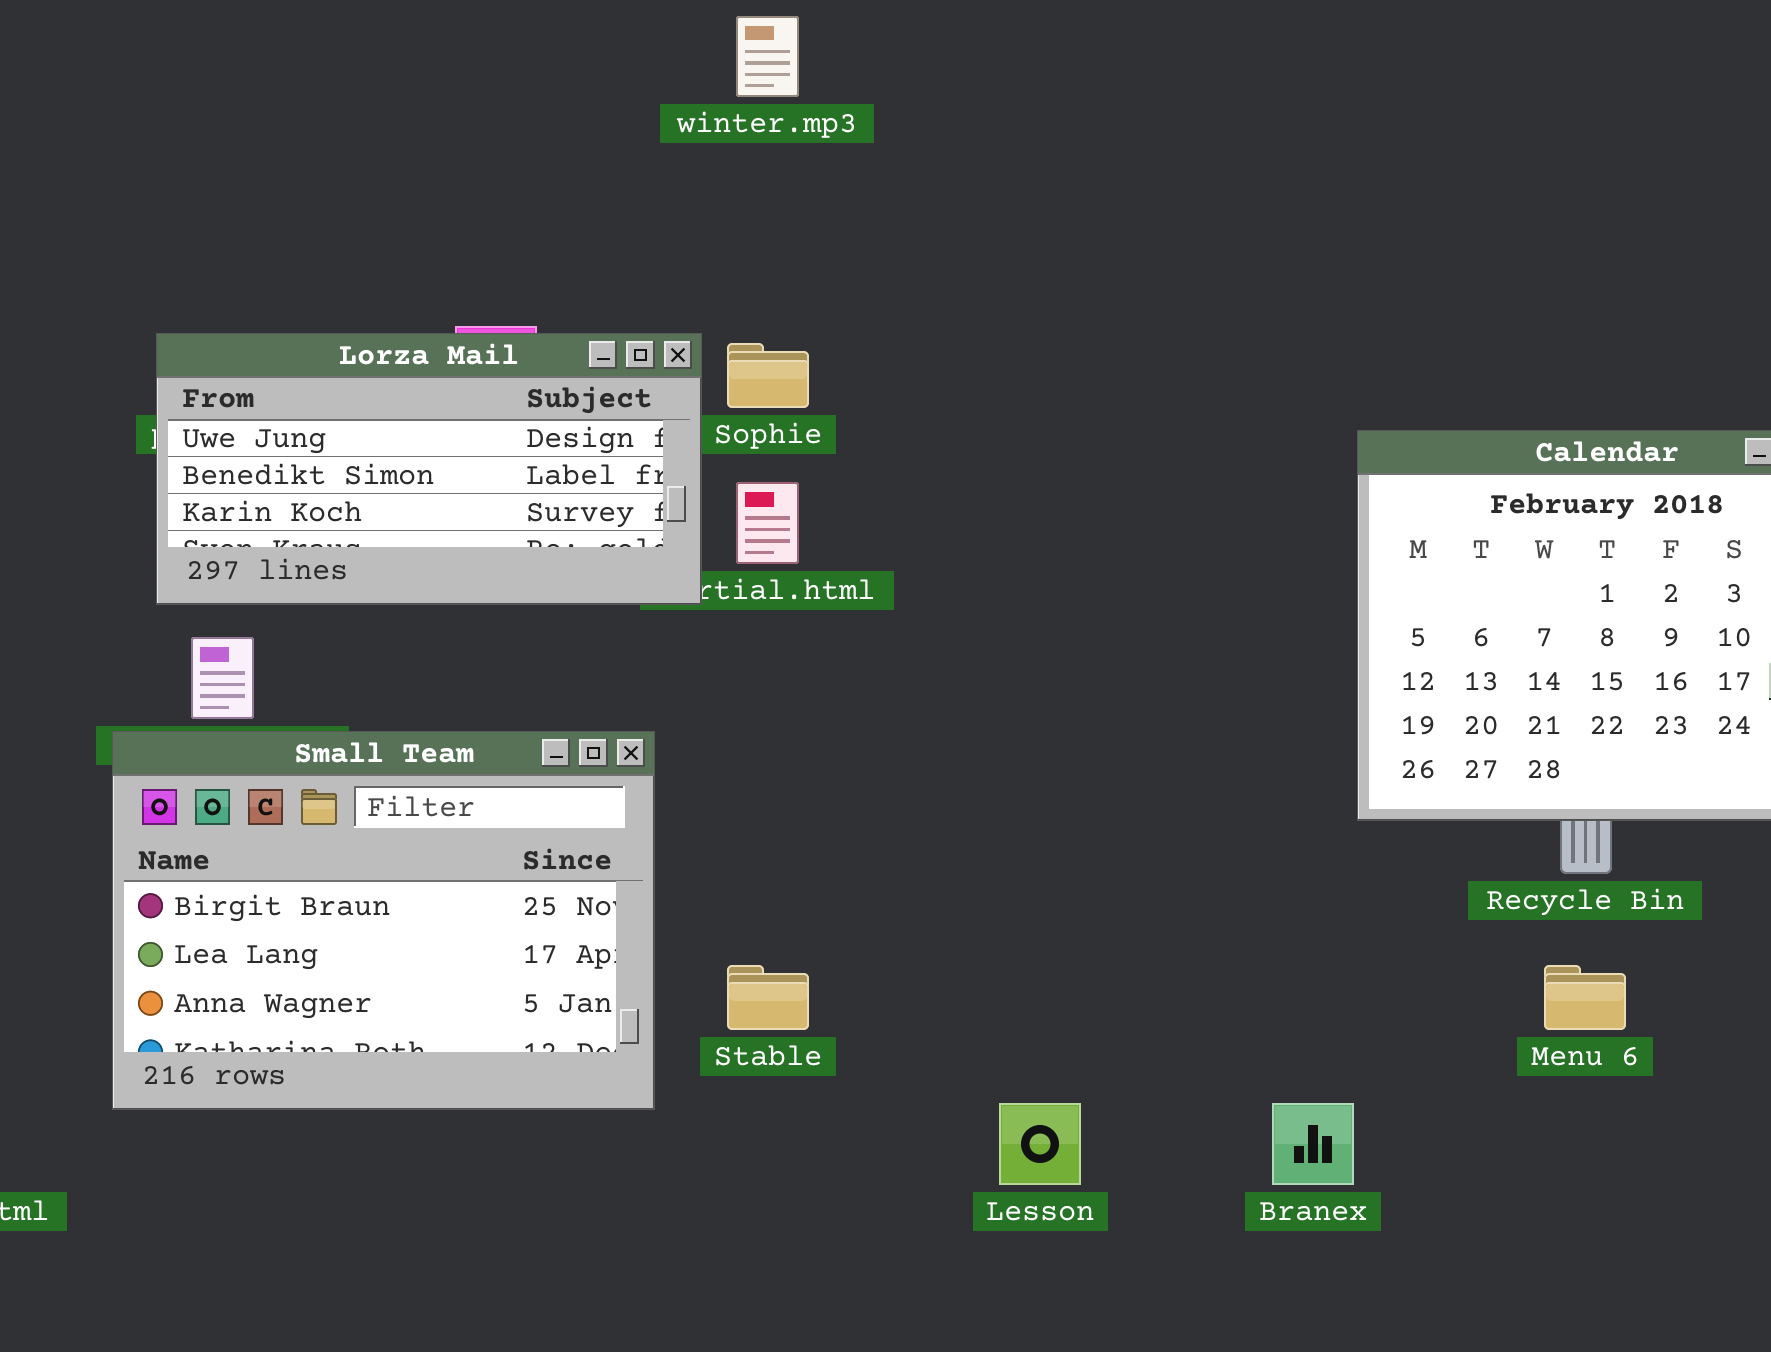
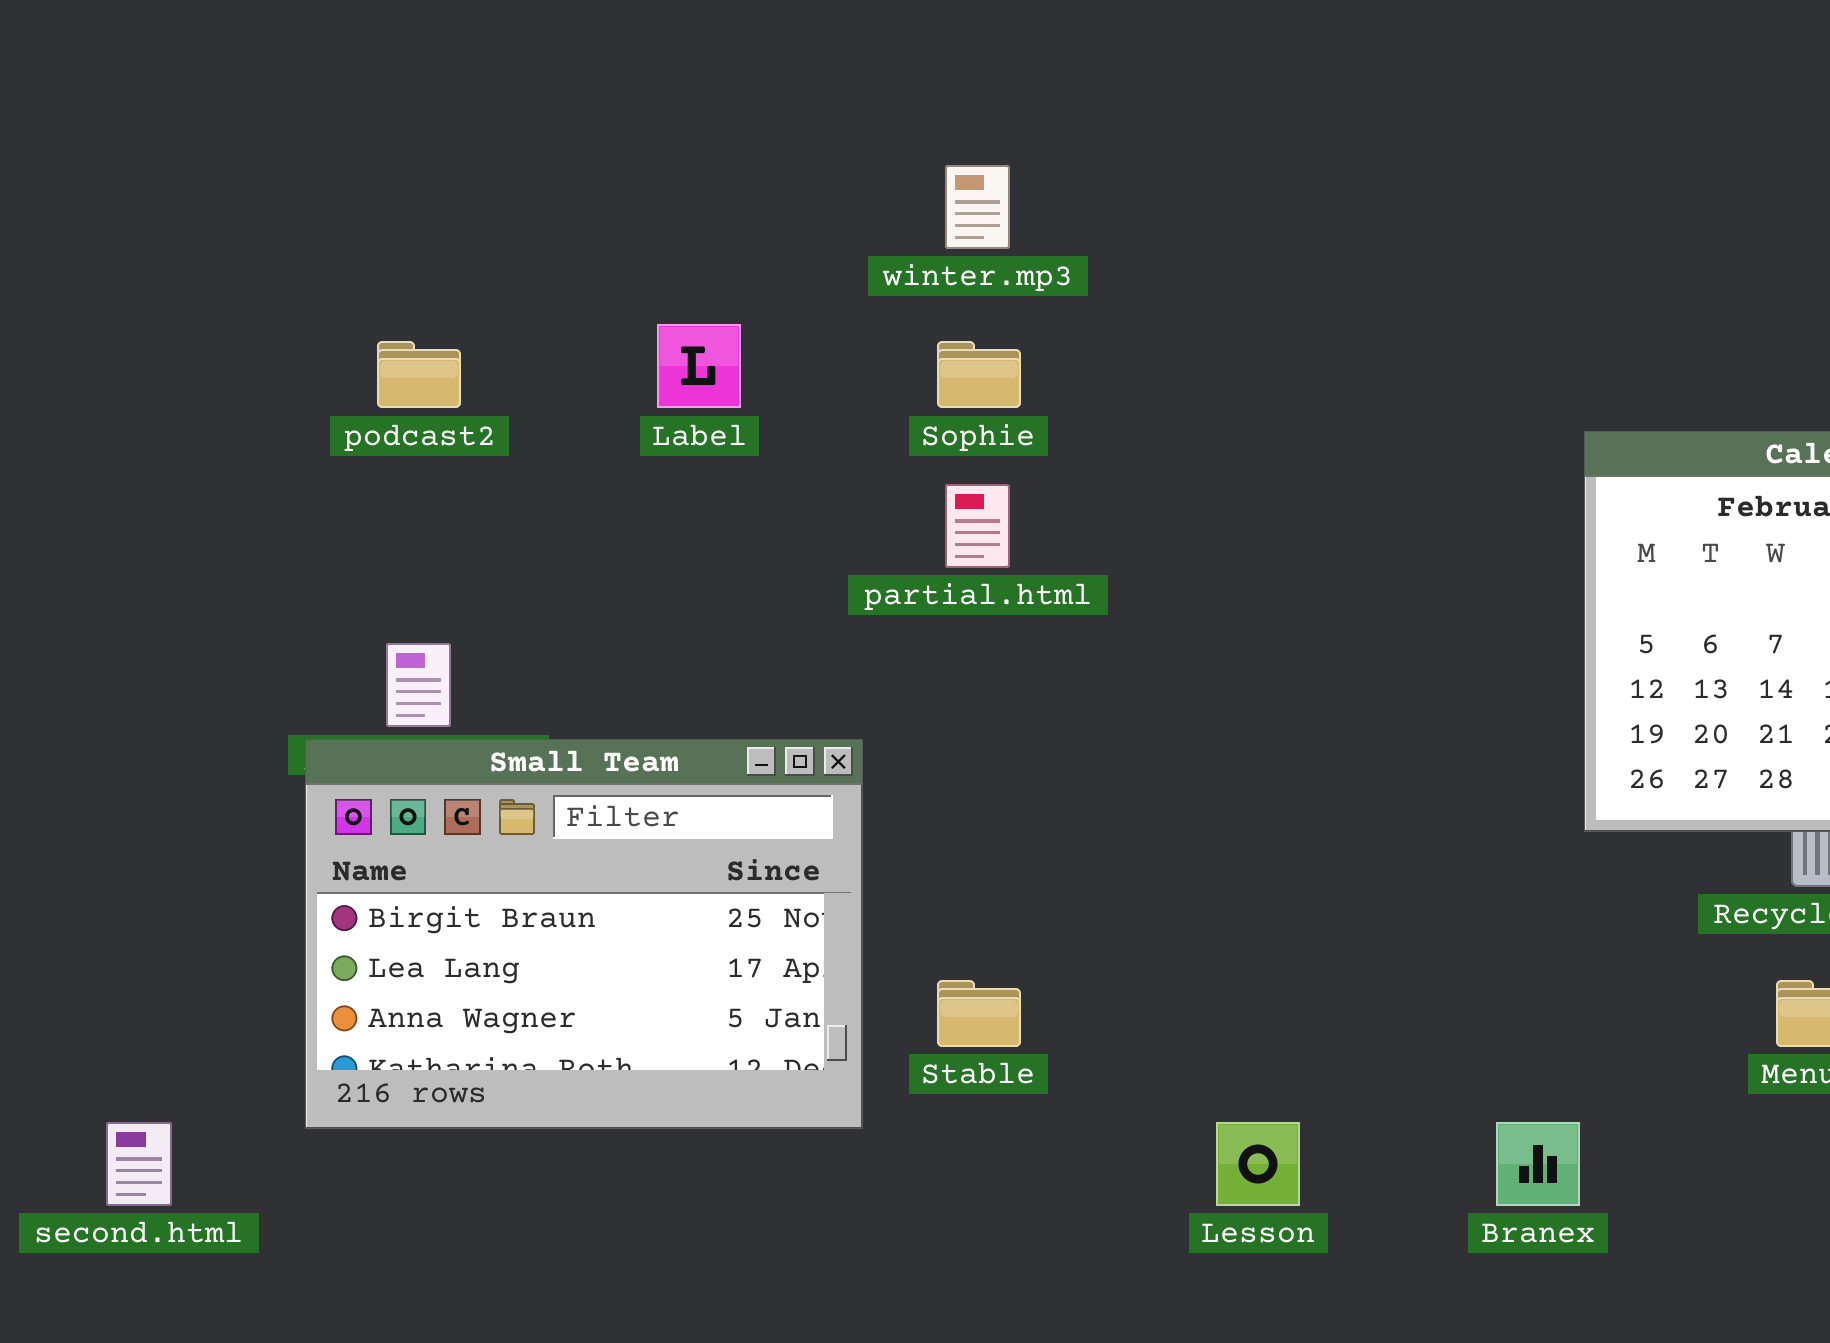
winter.mp3: [736,16,799,97] -> [945,165,1010,249], moved
Lorza Mail: [156,333,702,605] -> none, closed

